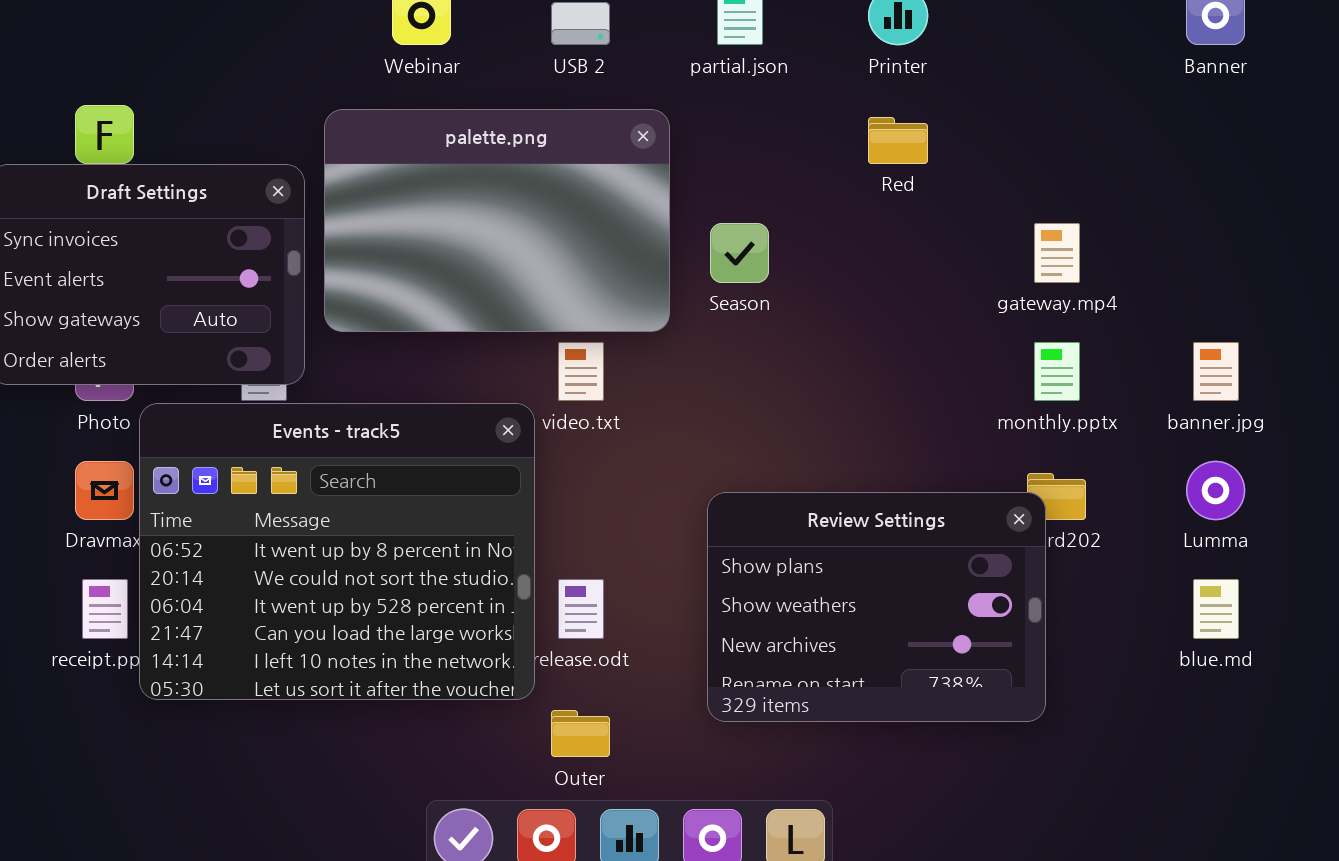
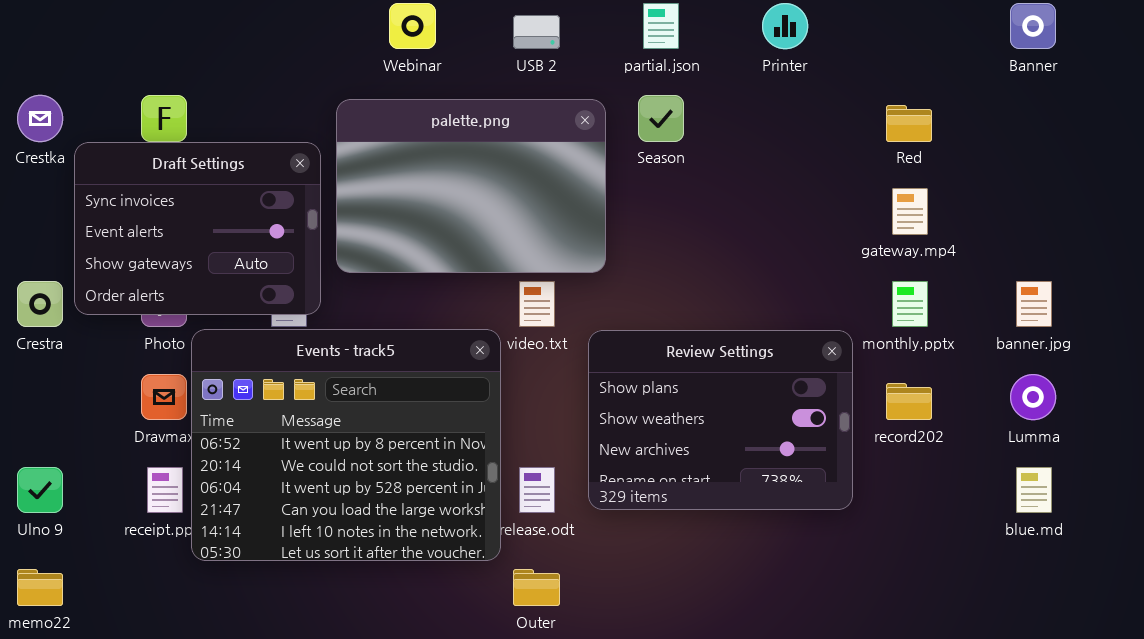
Red: [868,117,928,164] -> [886,105,932,142], moved
Season: [710,223,769,283] -> [638,95,684,142], moved
Review Settings: [707,492,1046,722] -> [588,330,853,510], moved

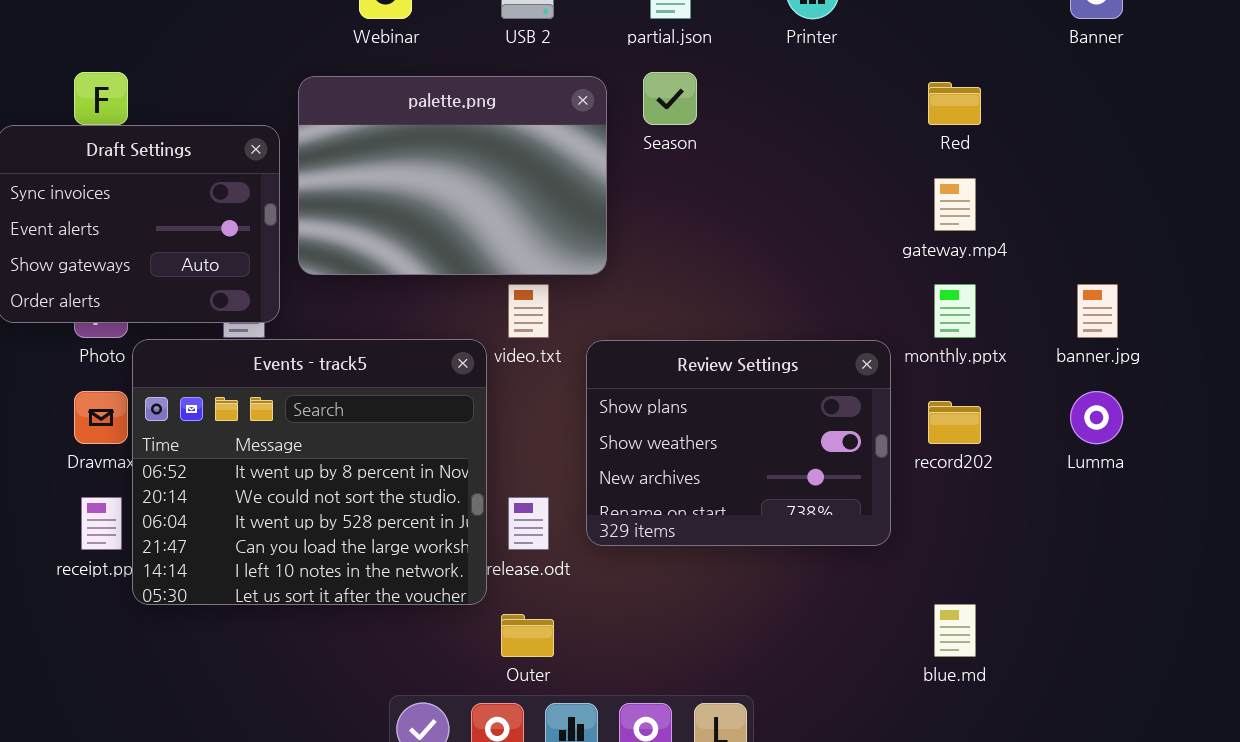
blue.md: [1016,467,1052,513] -> [934,604,976,657], moved

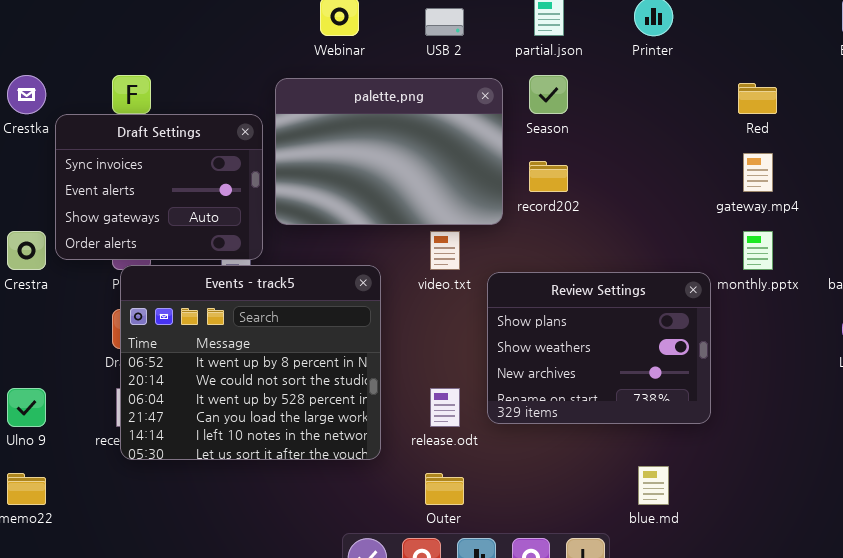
Events - track5: [132,339,487,605] -> [120,265,381,460], moved
record202: [928,401,981,444] -> [529,161,568,192], moved
blue.md: [934,604,976,657] -> [638,466,669,505], moved

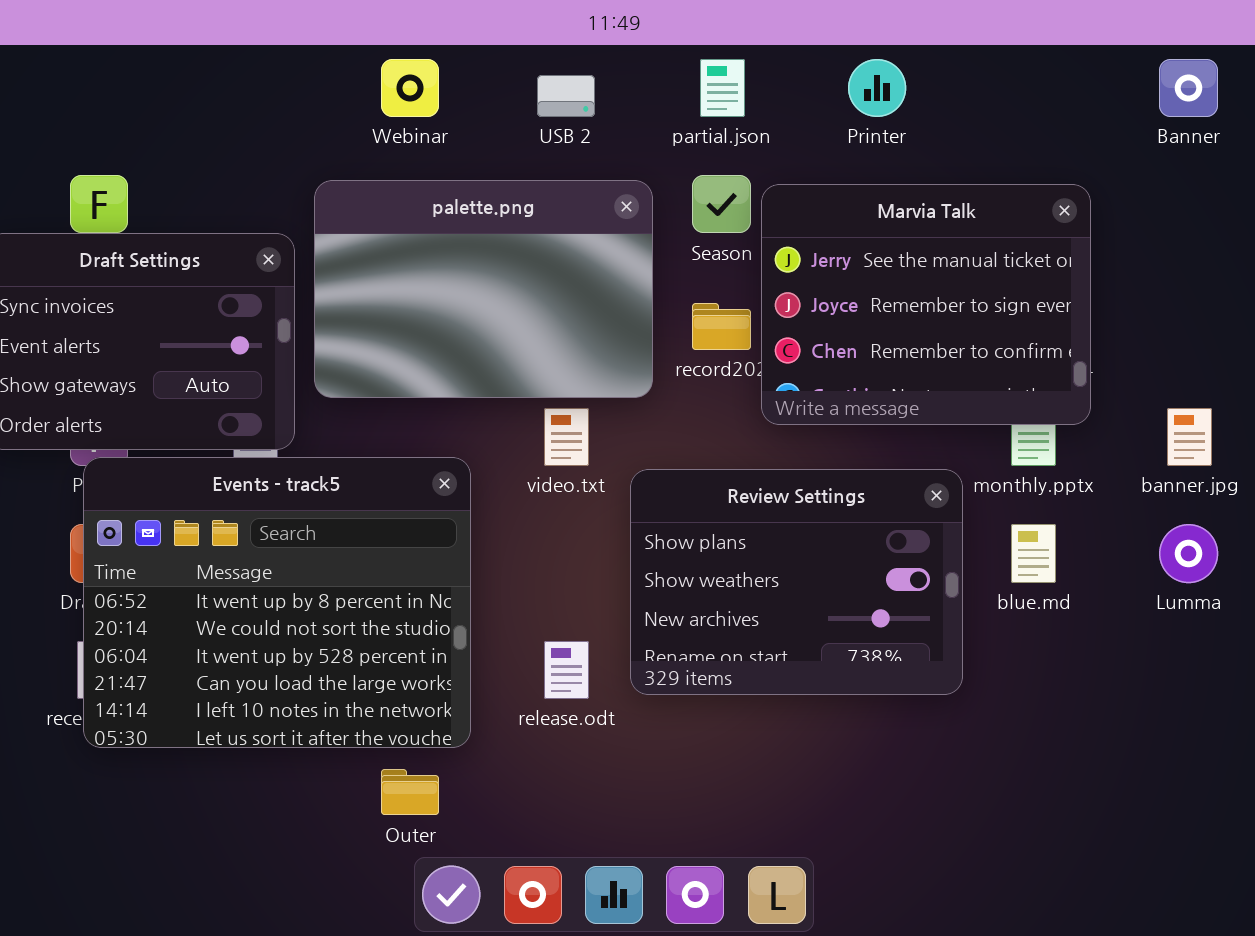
Marvia Talk: none -> [761,184,1091,425], opened
blue.md: [638,466,669,505] -> [1011,524,1056,583], moved
Outer: [425,473,464,505] -> [381,769,439,815], moved

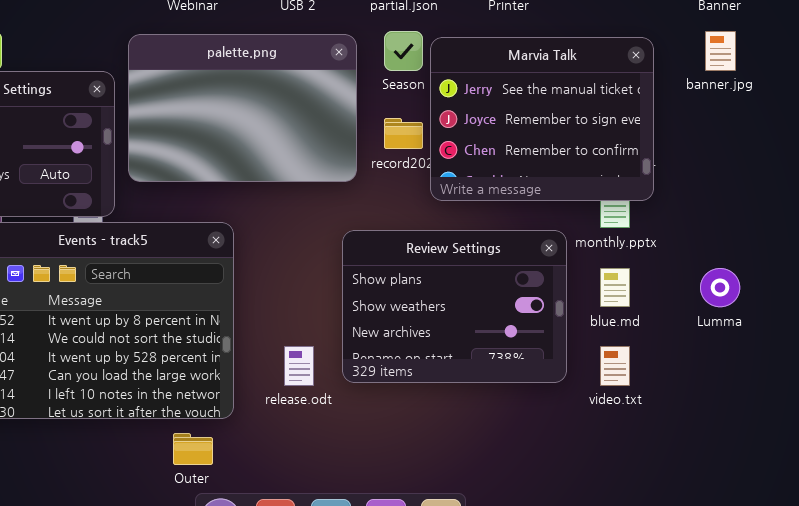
video.txt: [544,408,589,466] -> [600,346,630,386], moved
banner.jpg: [1167,408,1212,466] -> [705,31,736,71], moved

